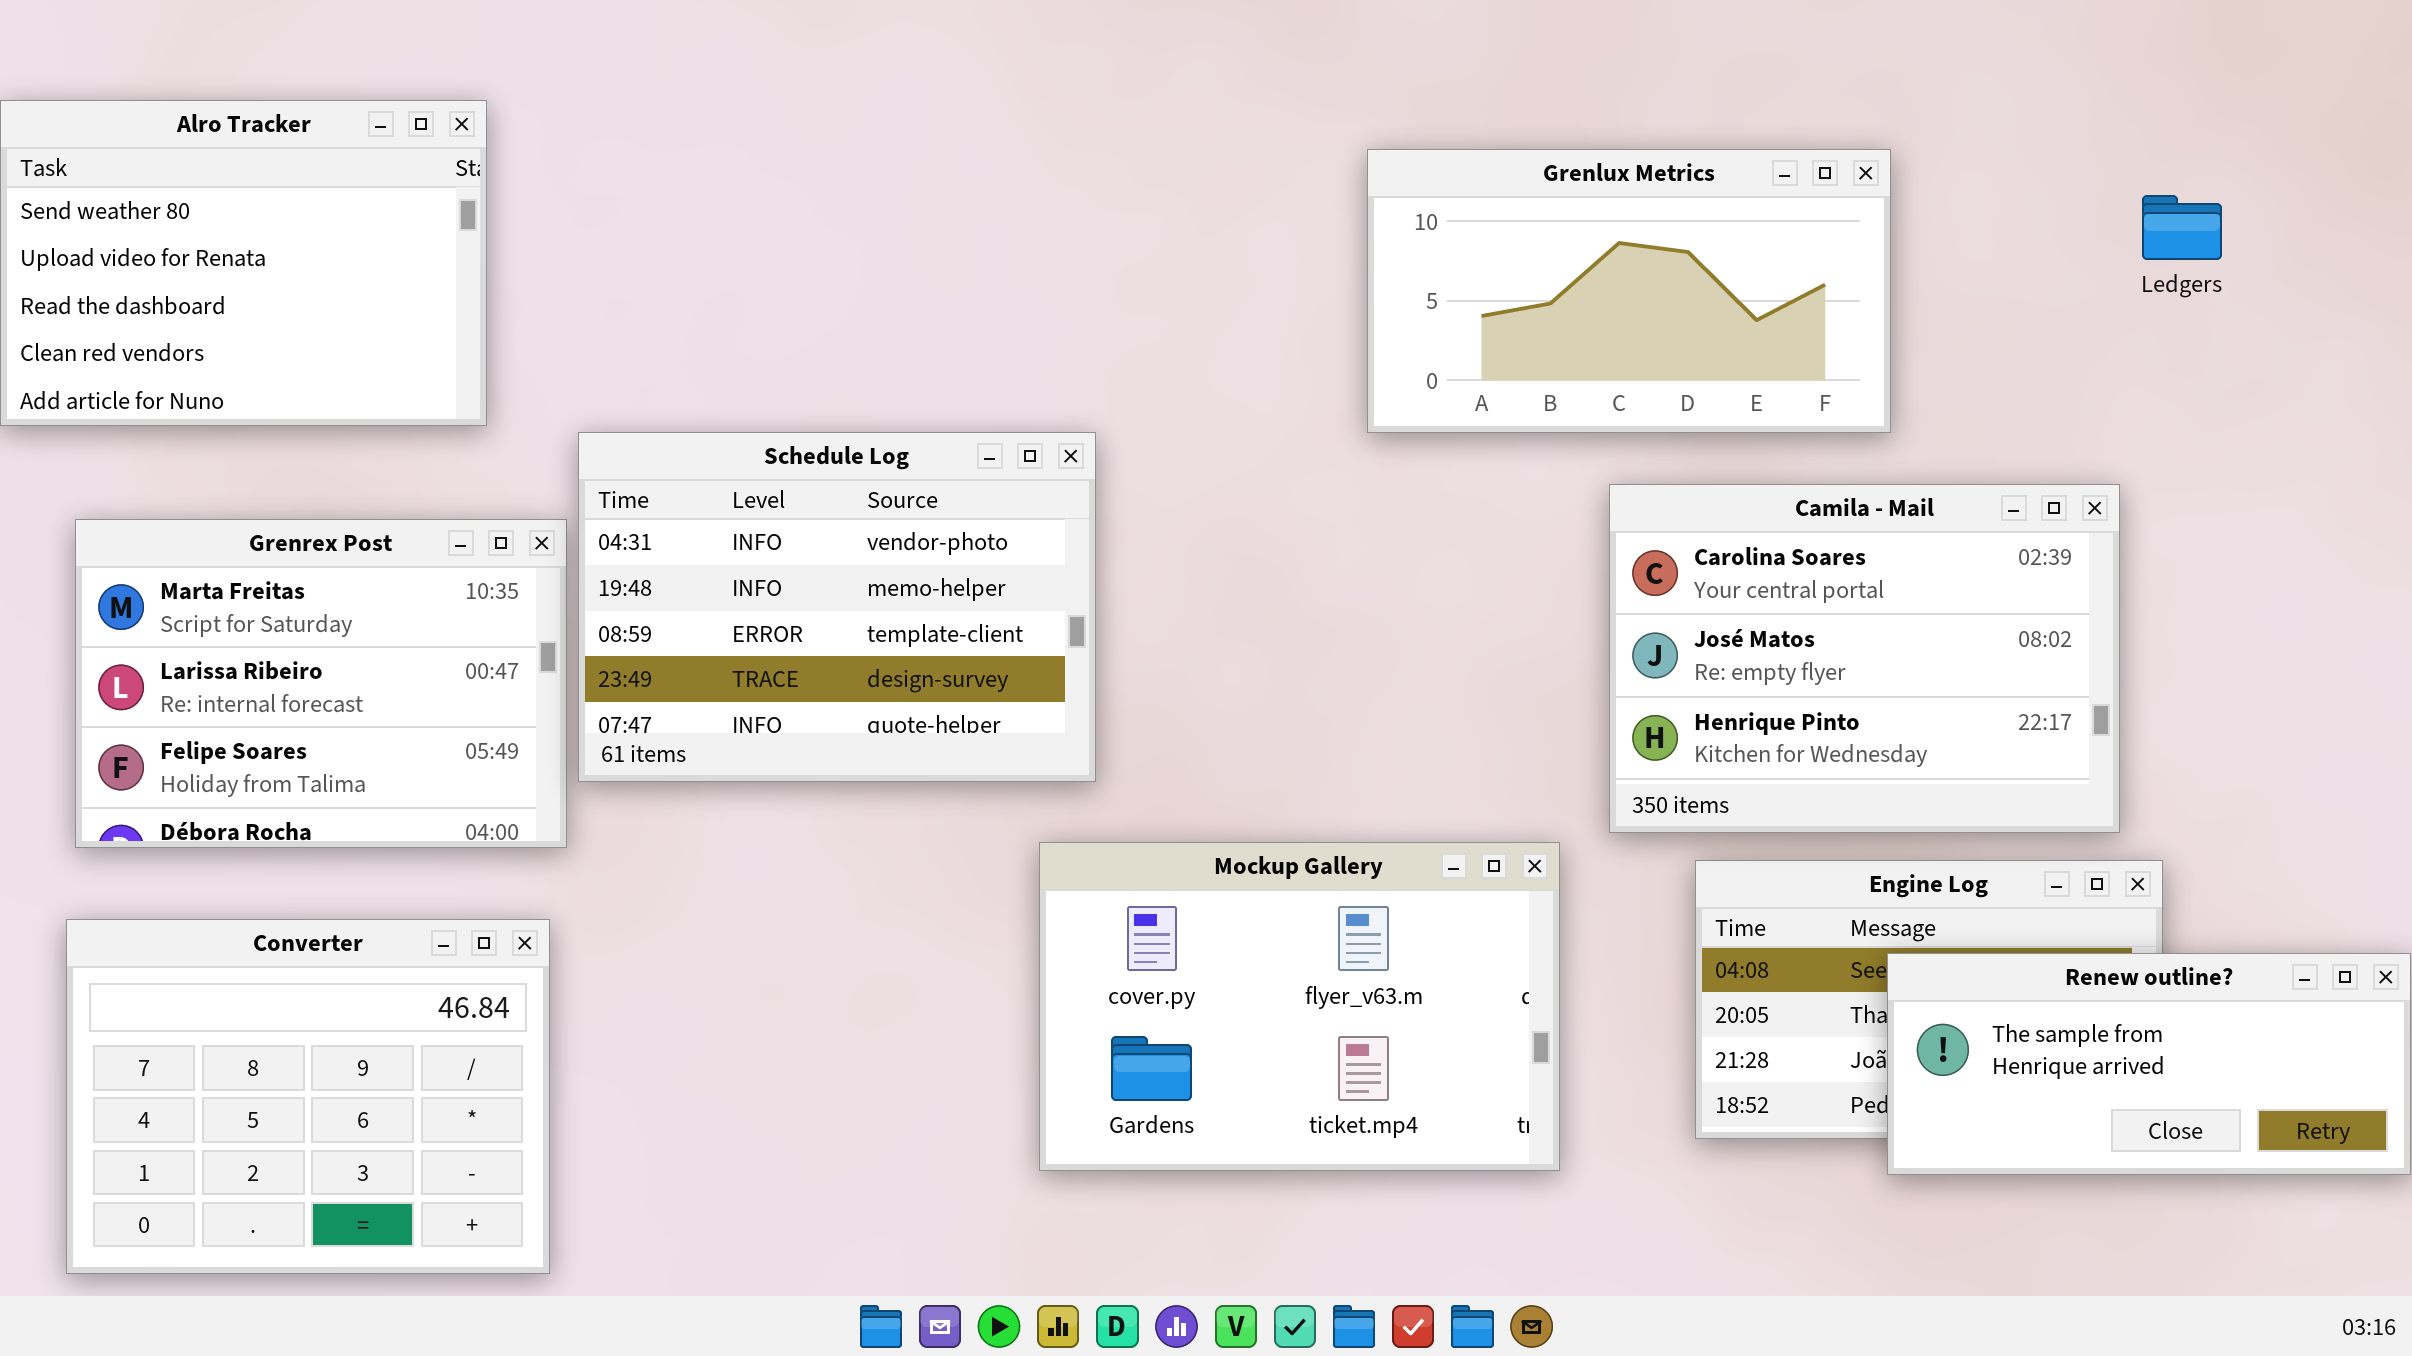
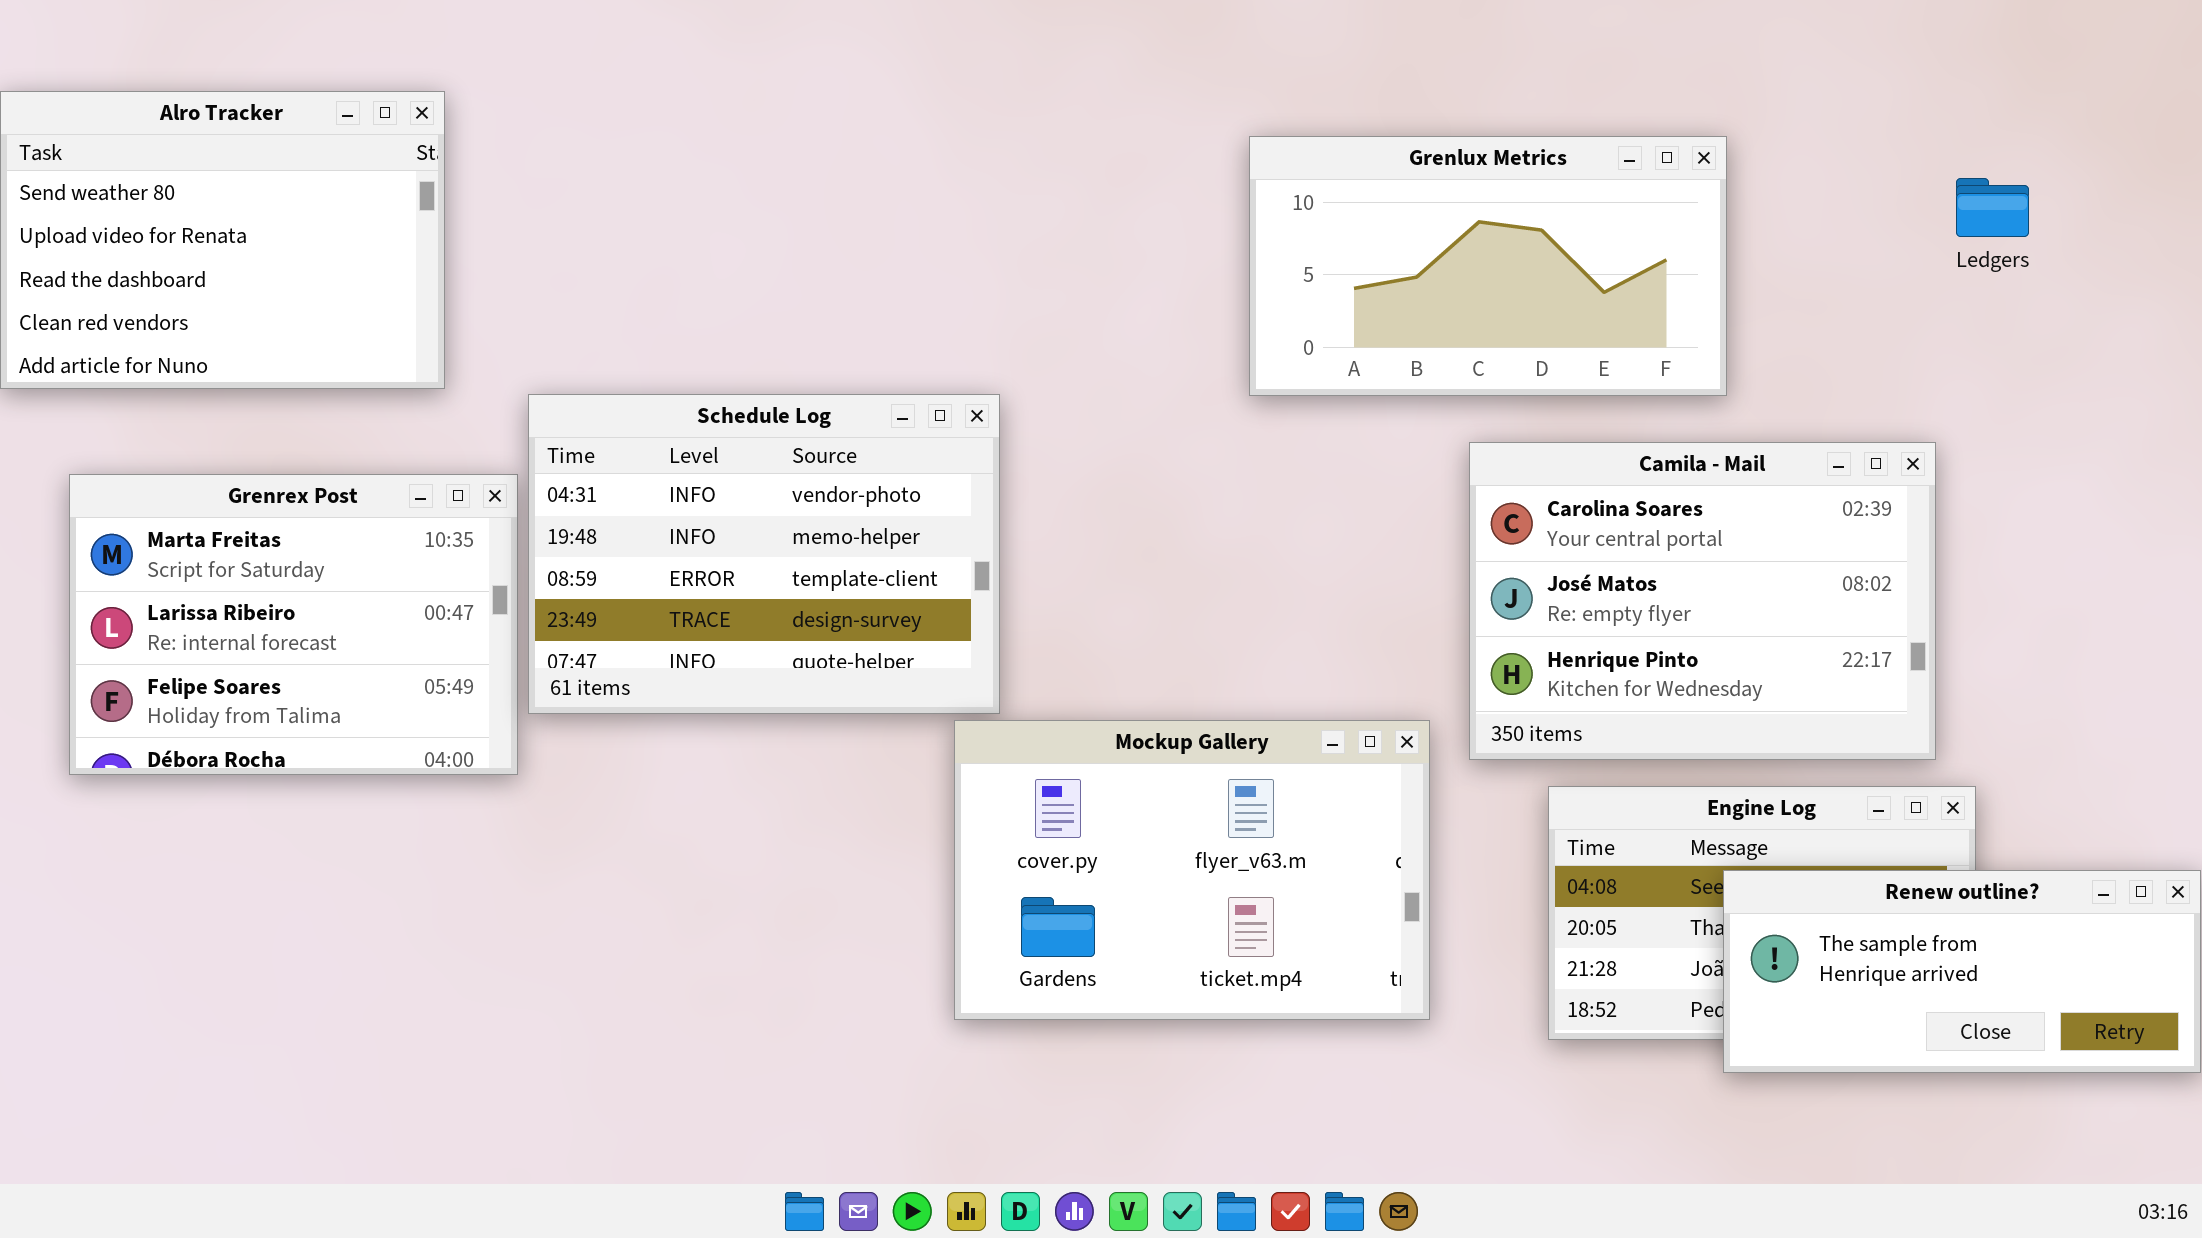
Mockup Gallery: [1039,842,1560,1171] -> [954,720,1430,1020], moved
Converter: [66,919,550,1274] -> none, closed

